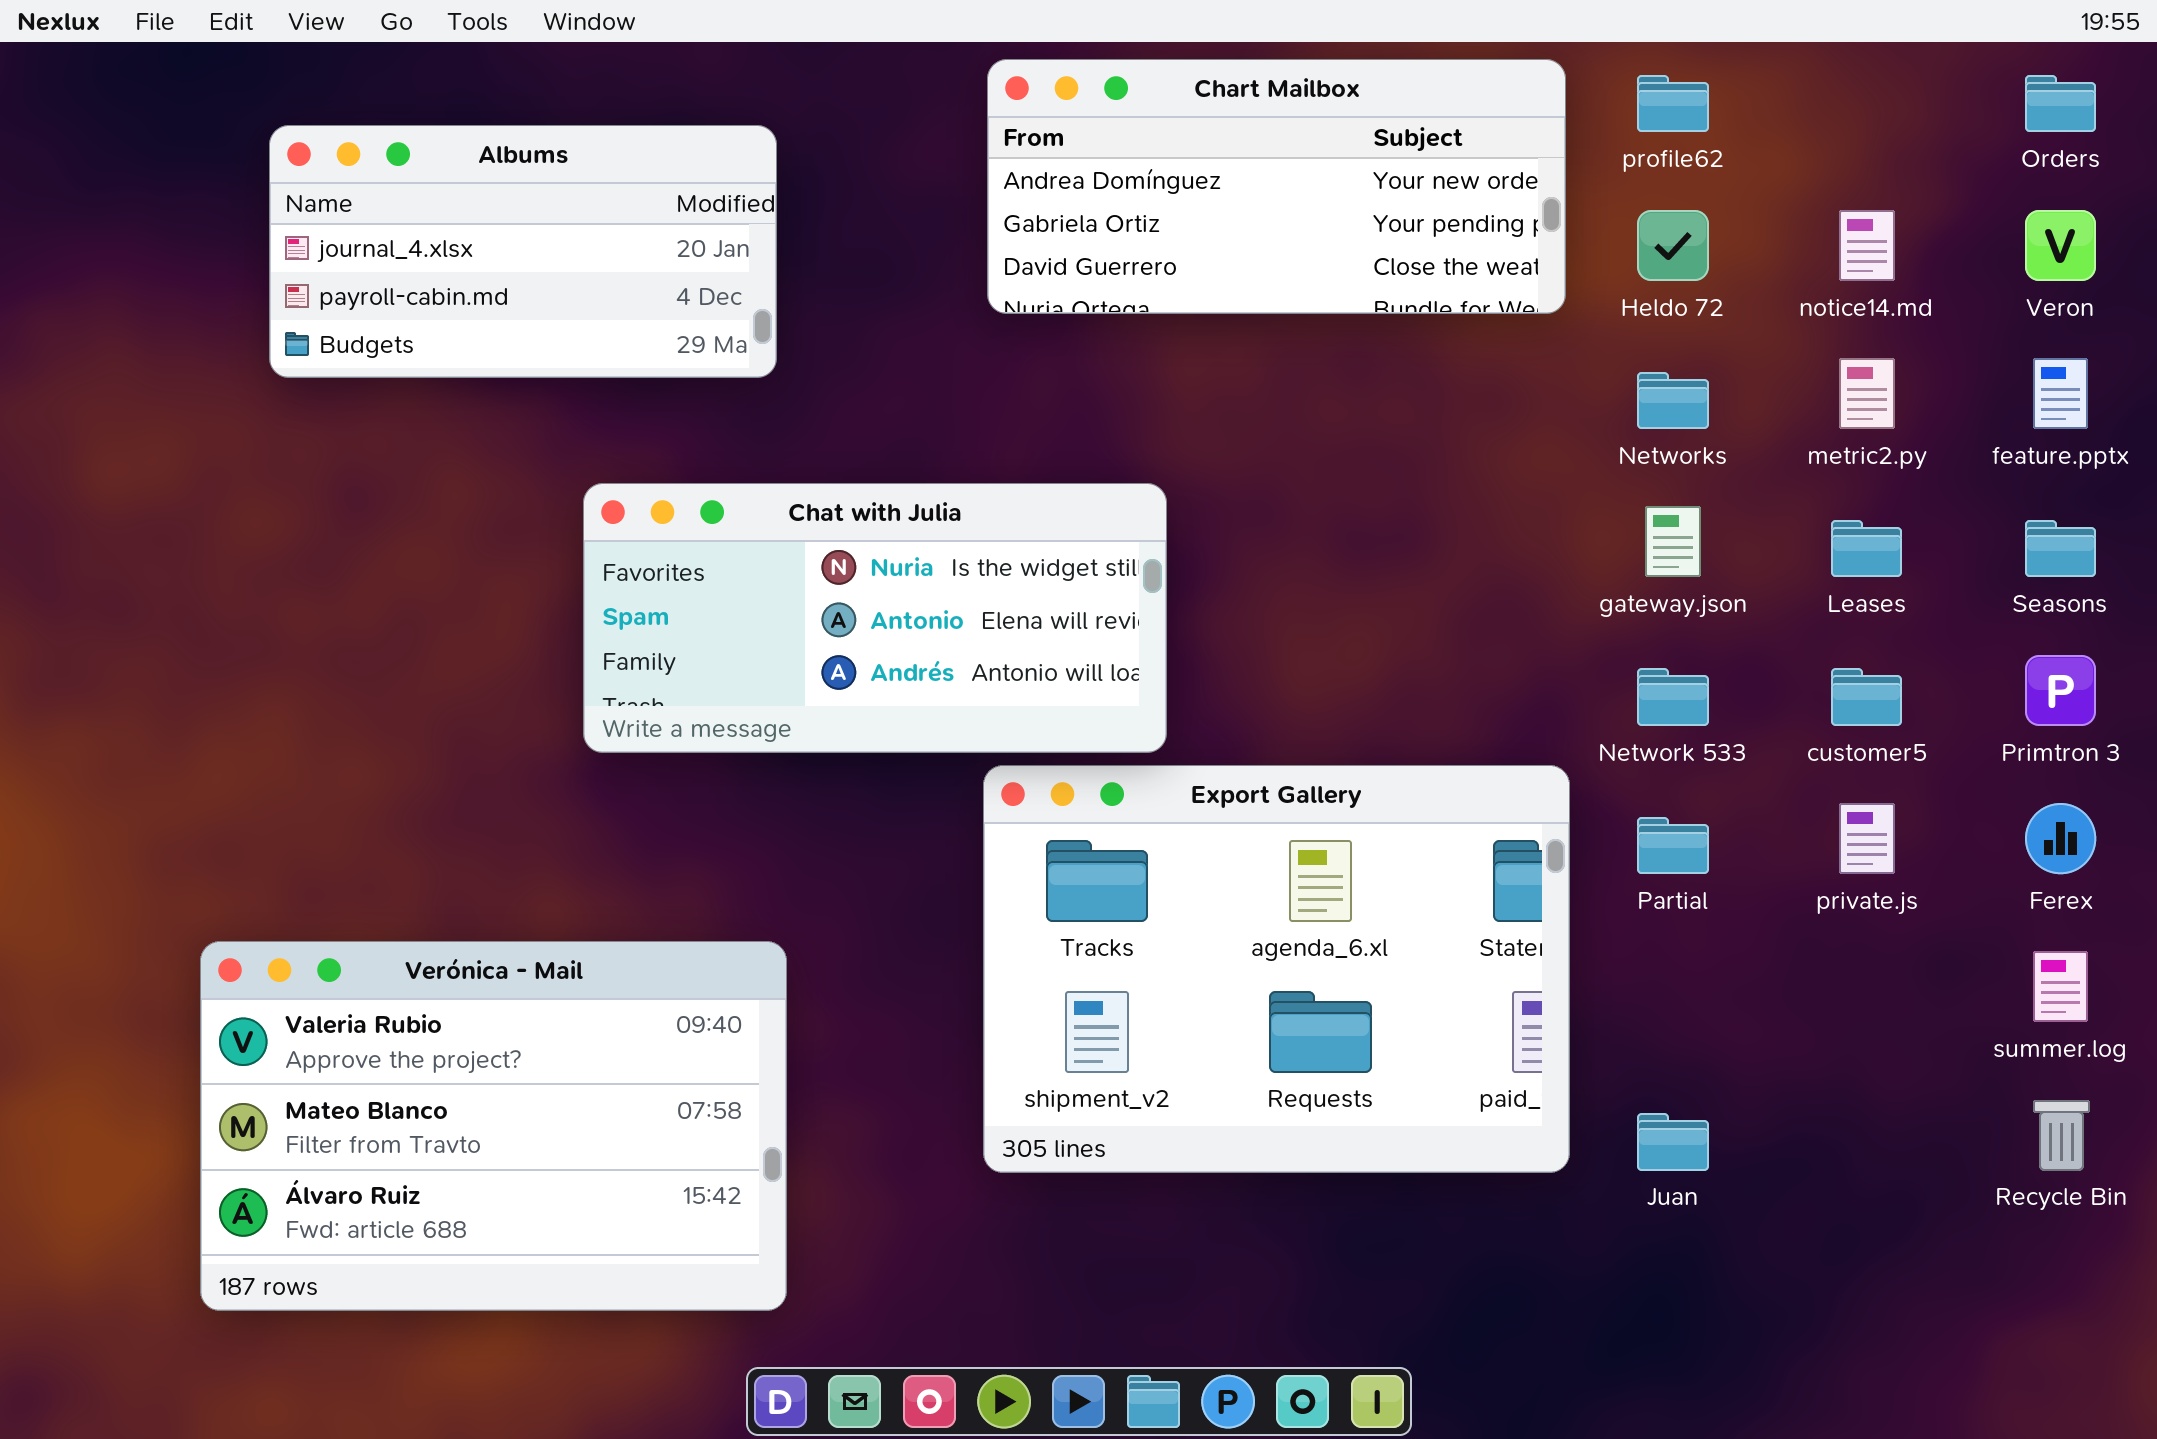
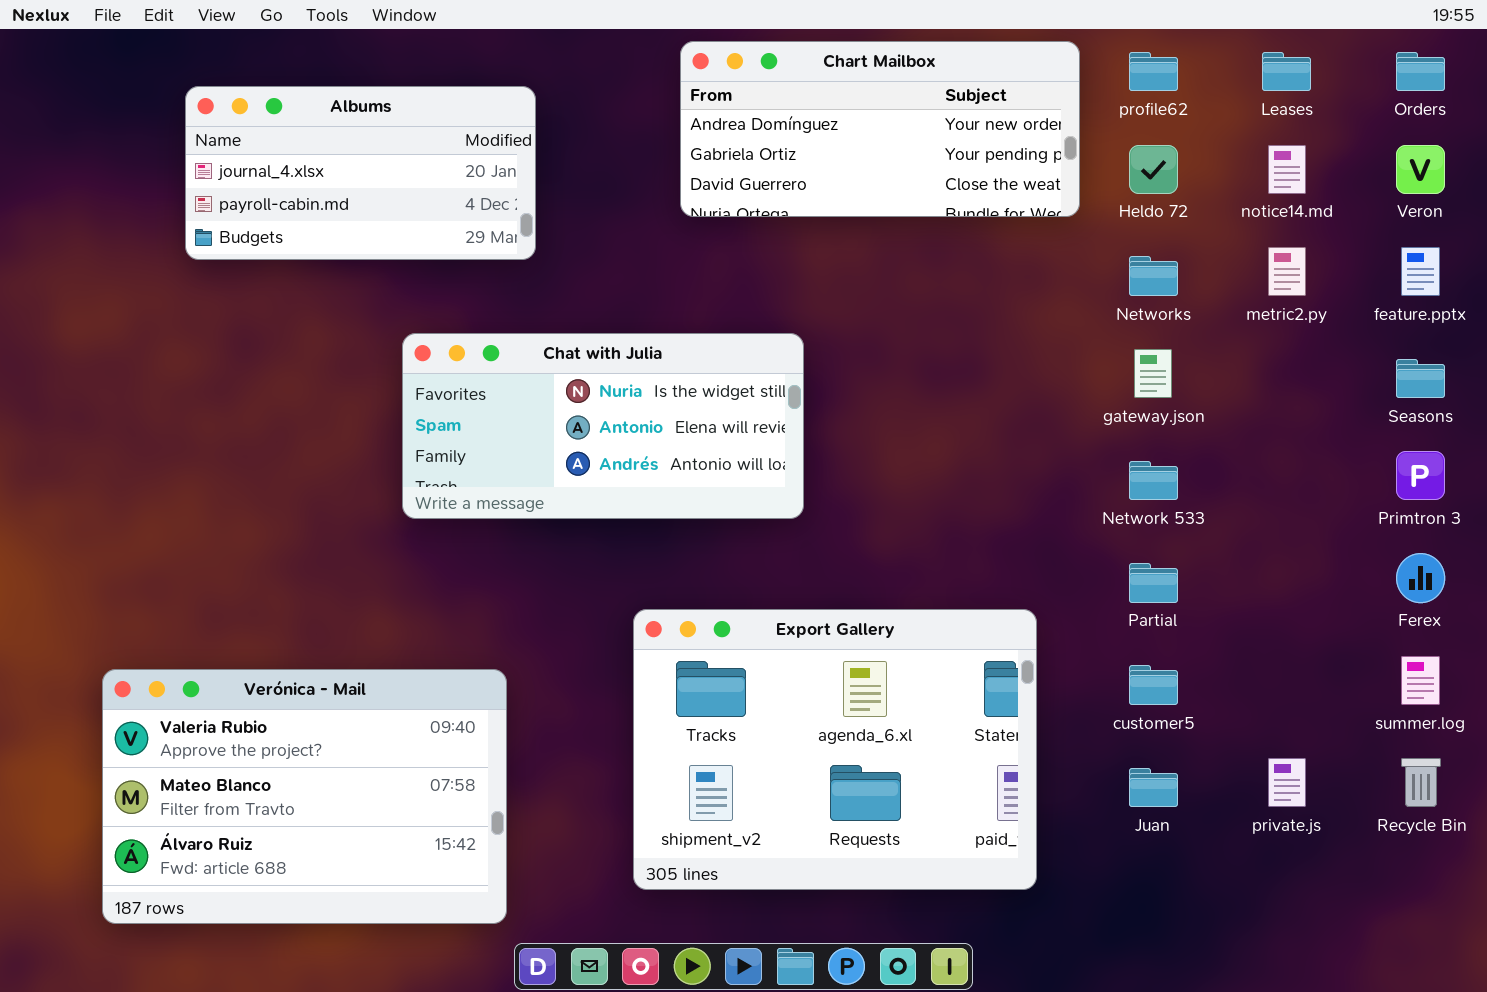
Leases: [1831,520,1902,577] -> [1262,52,1311,91], moved
customer5: [1831,668,1902,726] -> [1129,665,1178,705], moved
Export Gallery: [983,765,1570,1173] -> [633,609,1037,890], moved
private.js: [1839,803,1895,874] -> [1268,758,1306,807], moved
Verónica - Mail: [200,941,787,1311] -> [102,669,507,924], moved

